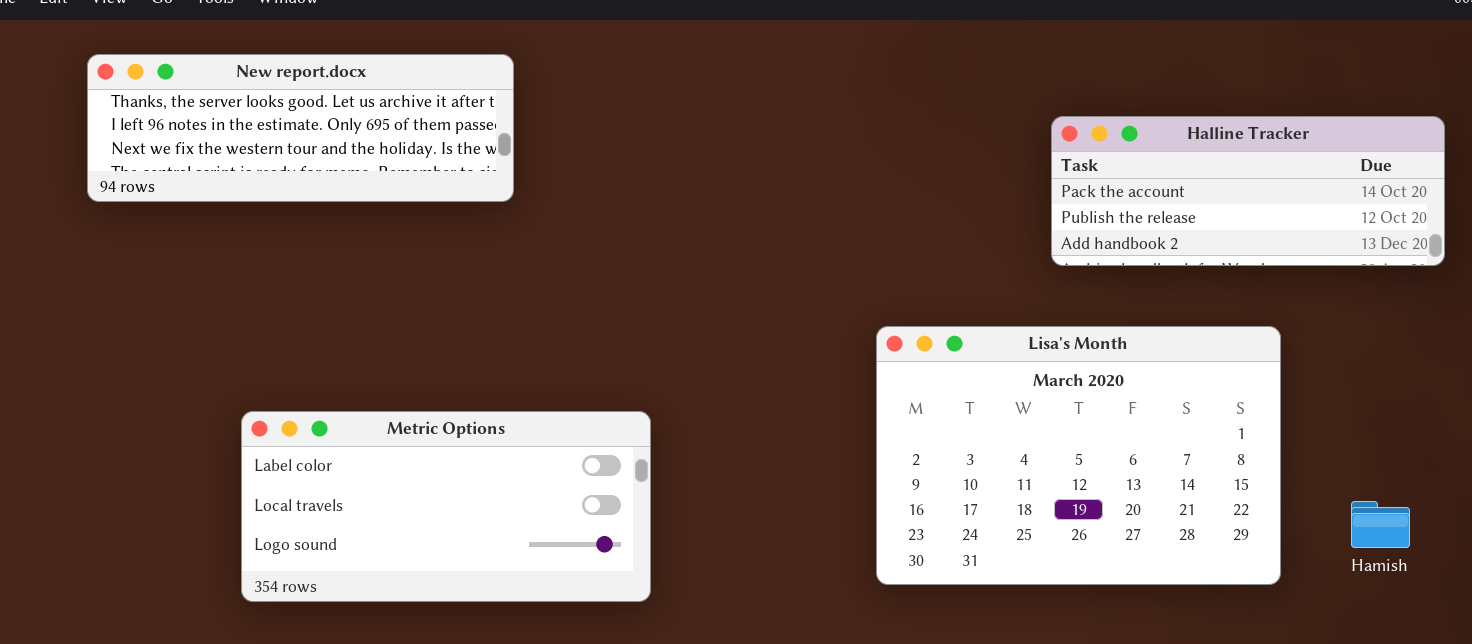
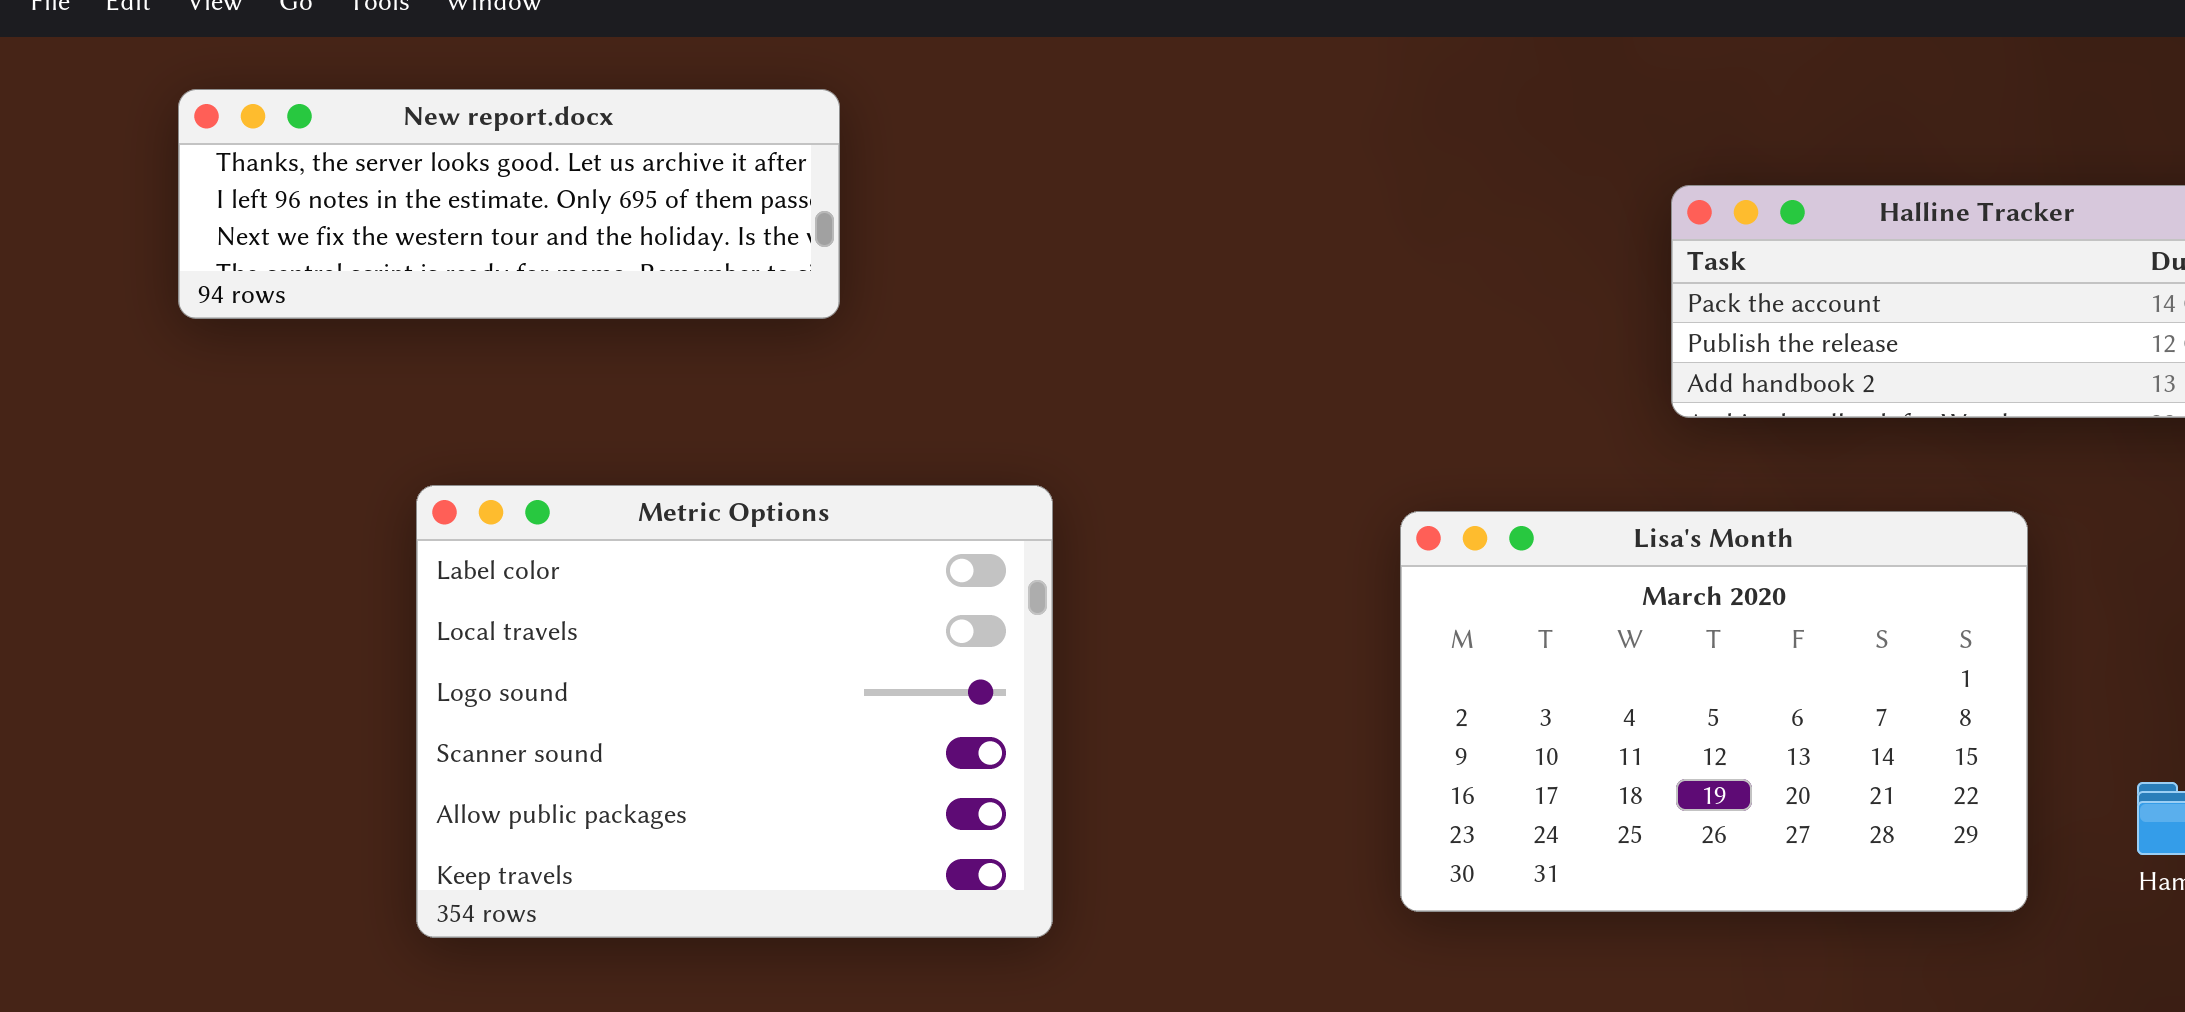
Metric Options: [241,411,651,602] -> [416,485,1053,938], resized

